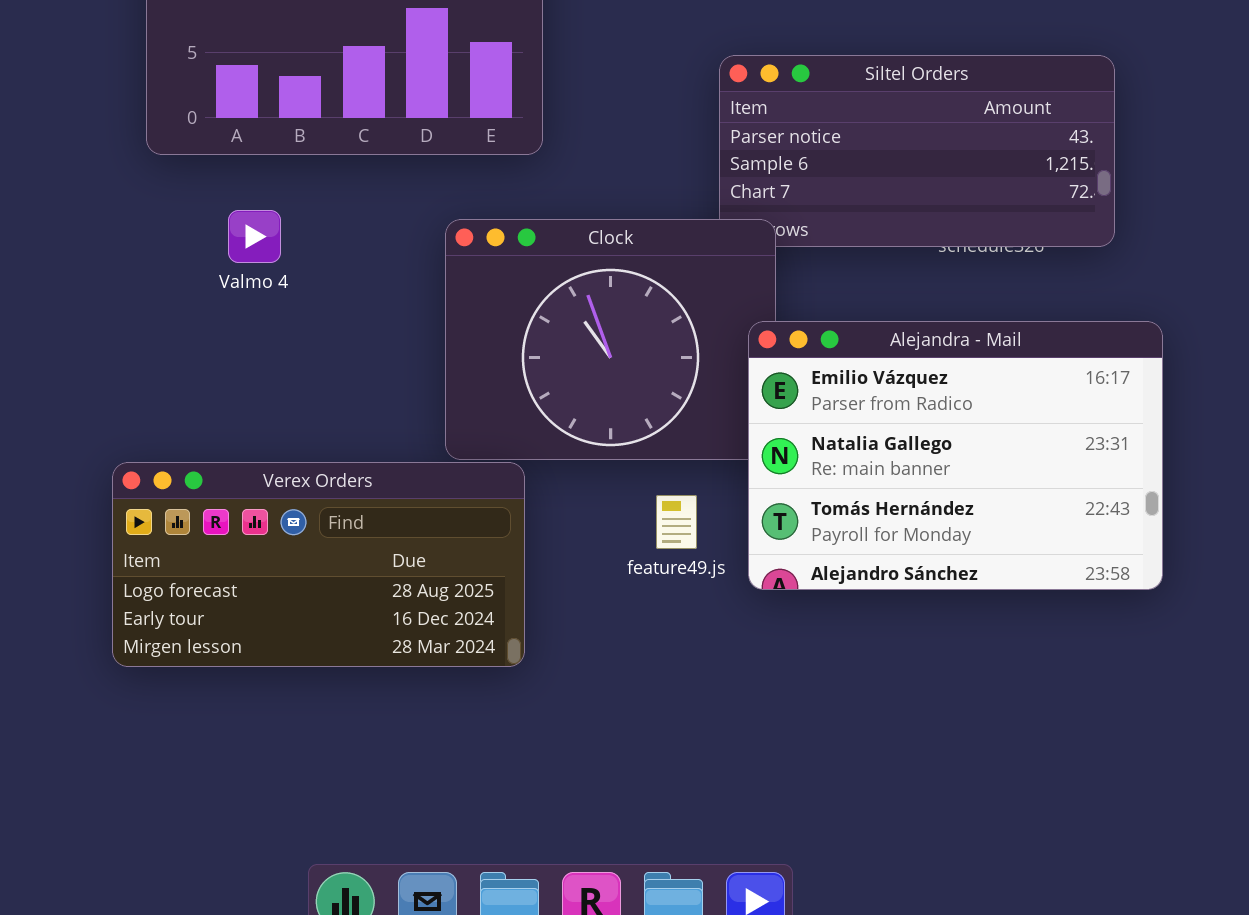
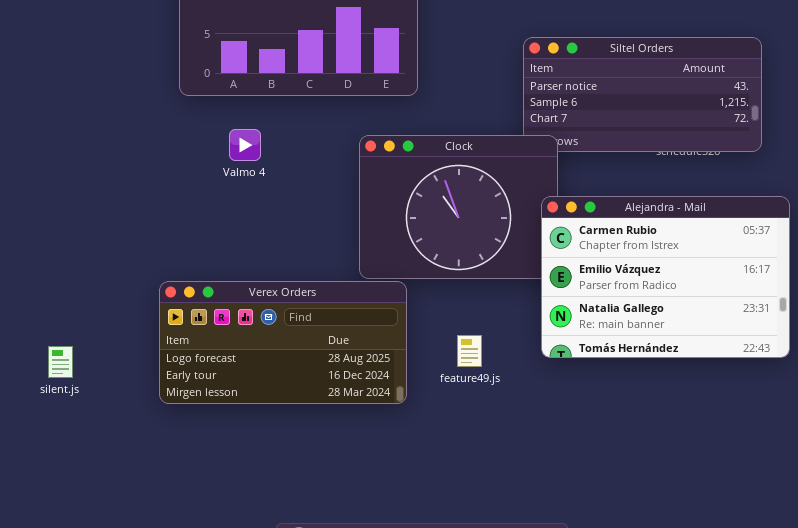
Alejandra - Mail: [748,321,1163,590] -> [541,196,790,358], scrolled up 1 row
feature49.js: [656,495,697,549] -> [457,335,482,367], moved

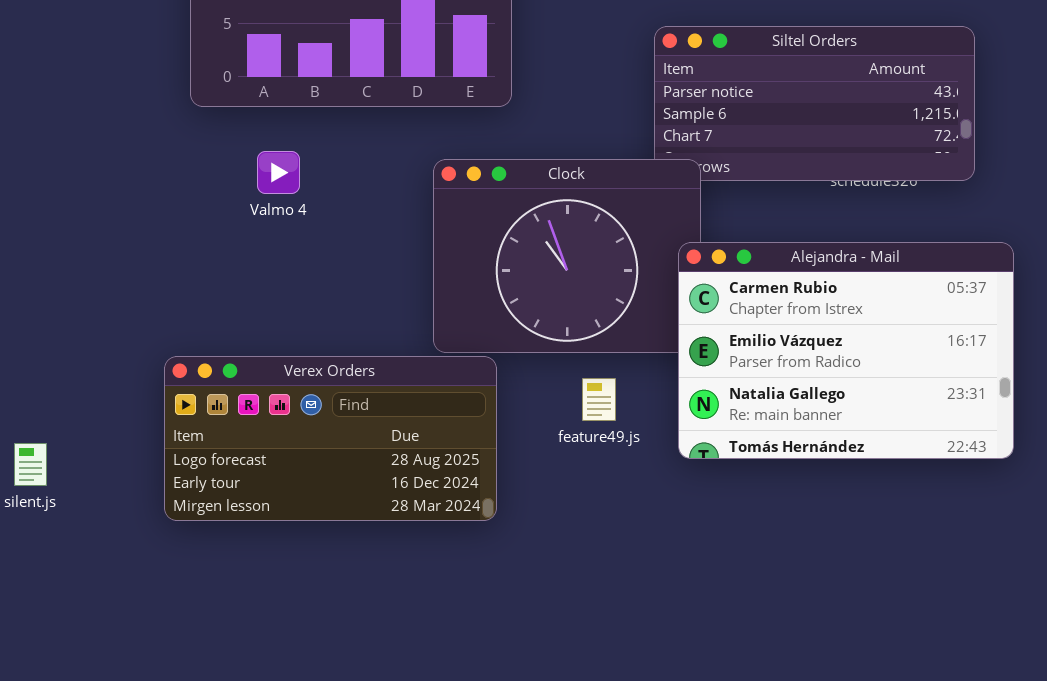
feature49.js: [457,335,482,367] -> [582,378,616,421], moved

